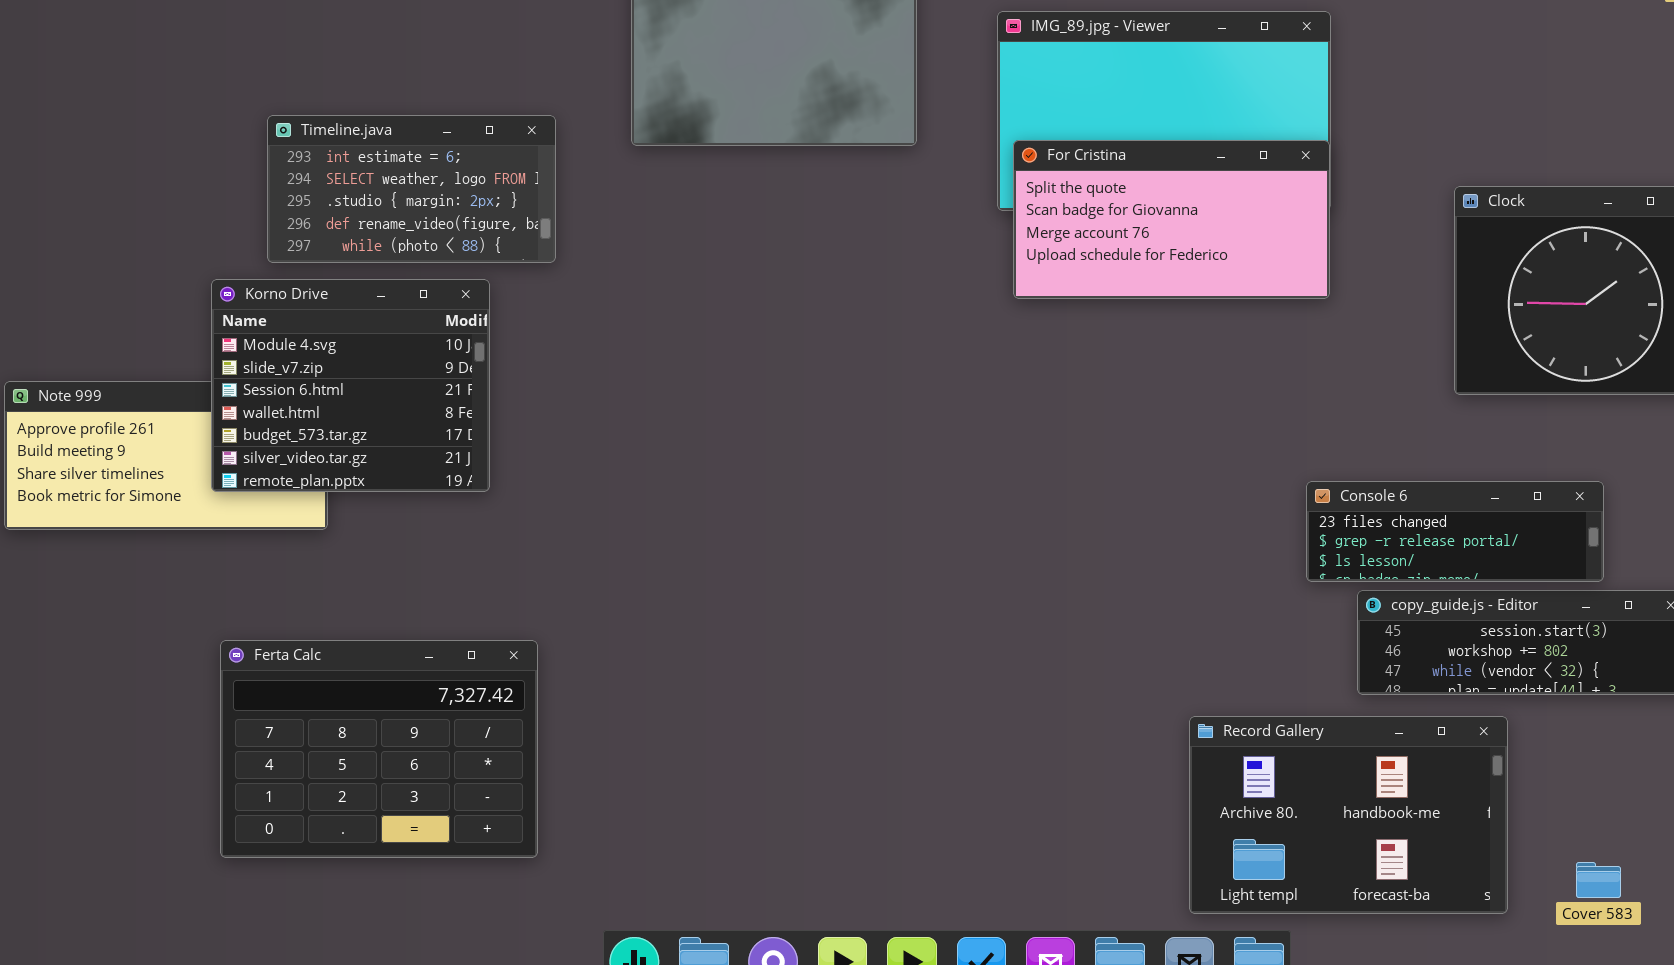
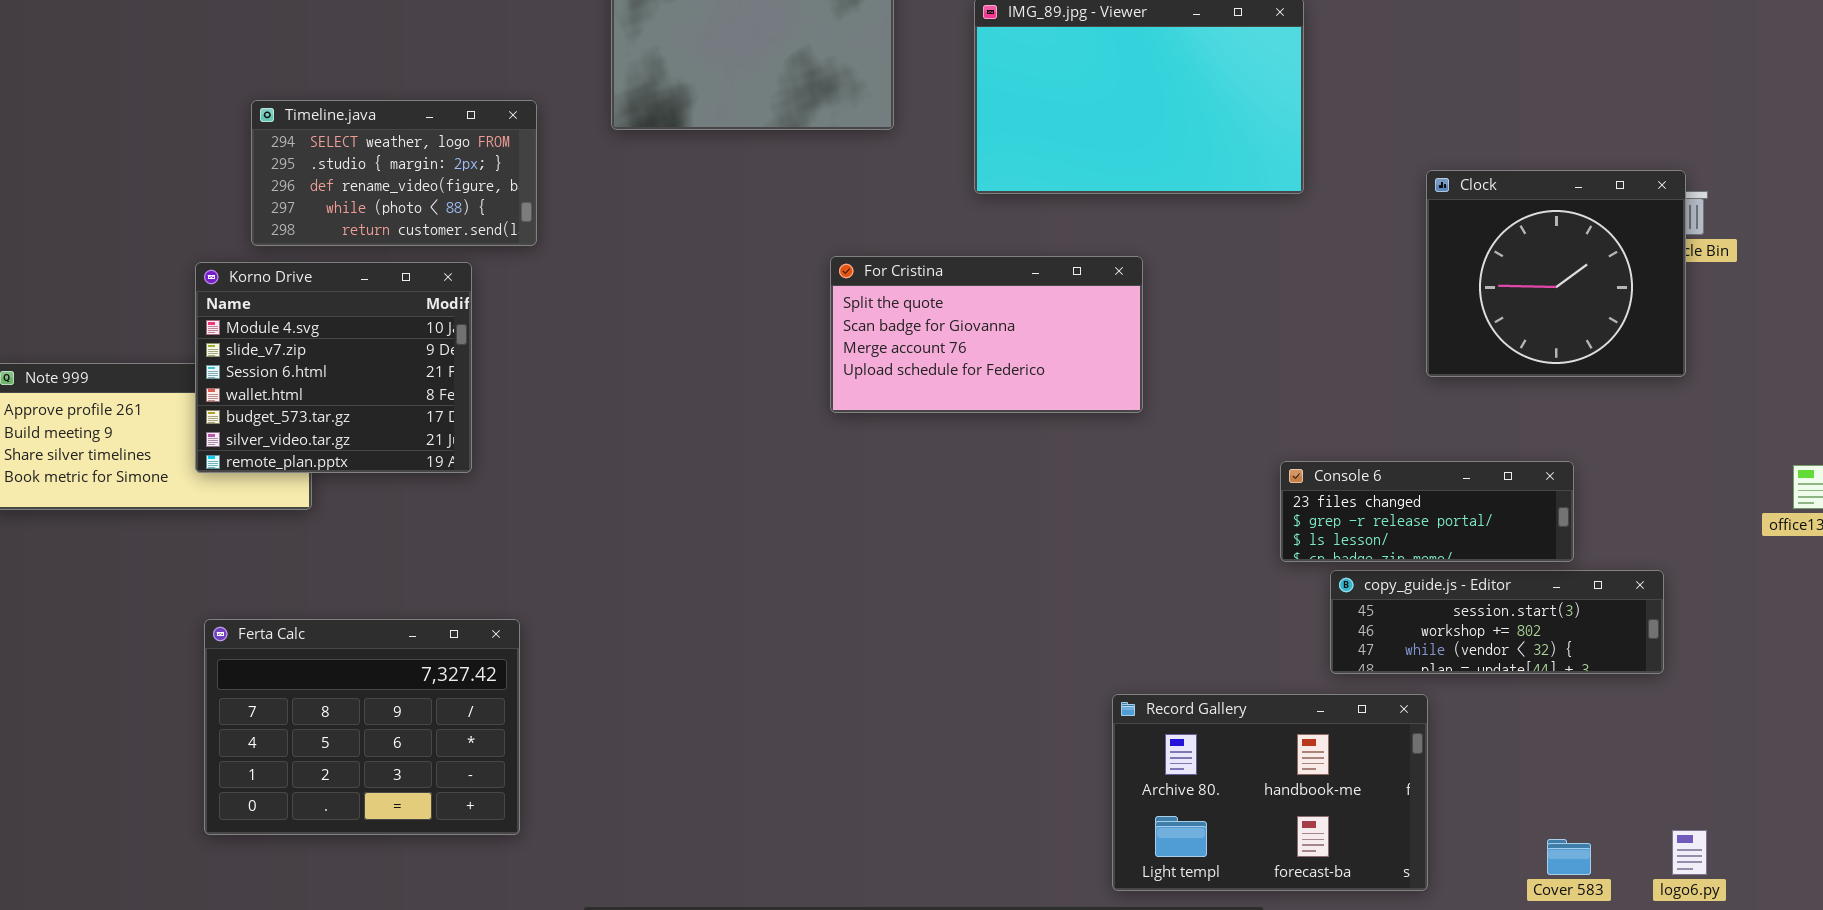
Timeline.java: [267,115,556,263] -> [251,100,537,246], scrolled down 1 row
For Cristina: [1013,140,1330,299] -> [830,256,1143,413], moved
Record Gallery: [1189,716,1508,914] -> [1112,694,1428,891], moved

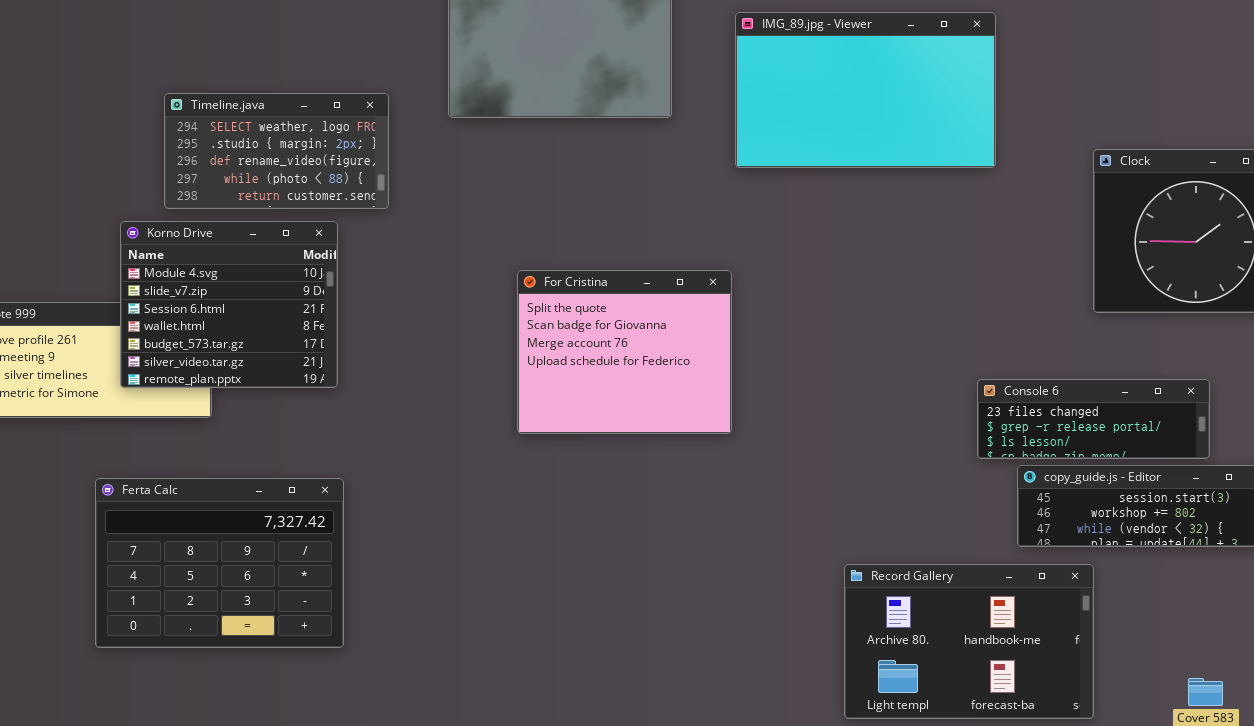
For Cristina: [830,256,1143,413] -> [517,270,732,434], moved, resized
Ferta Calc: [204,619,520,835] -> [95,478,344,648], moved

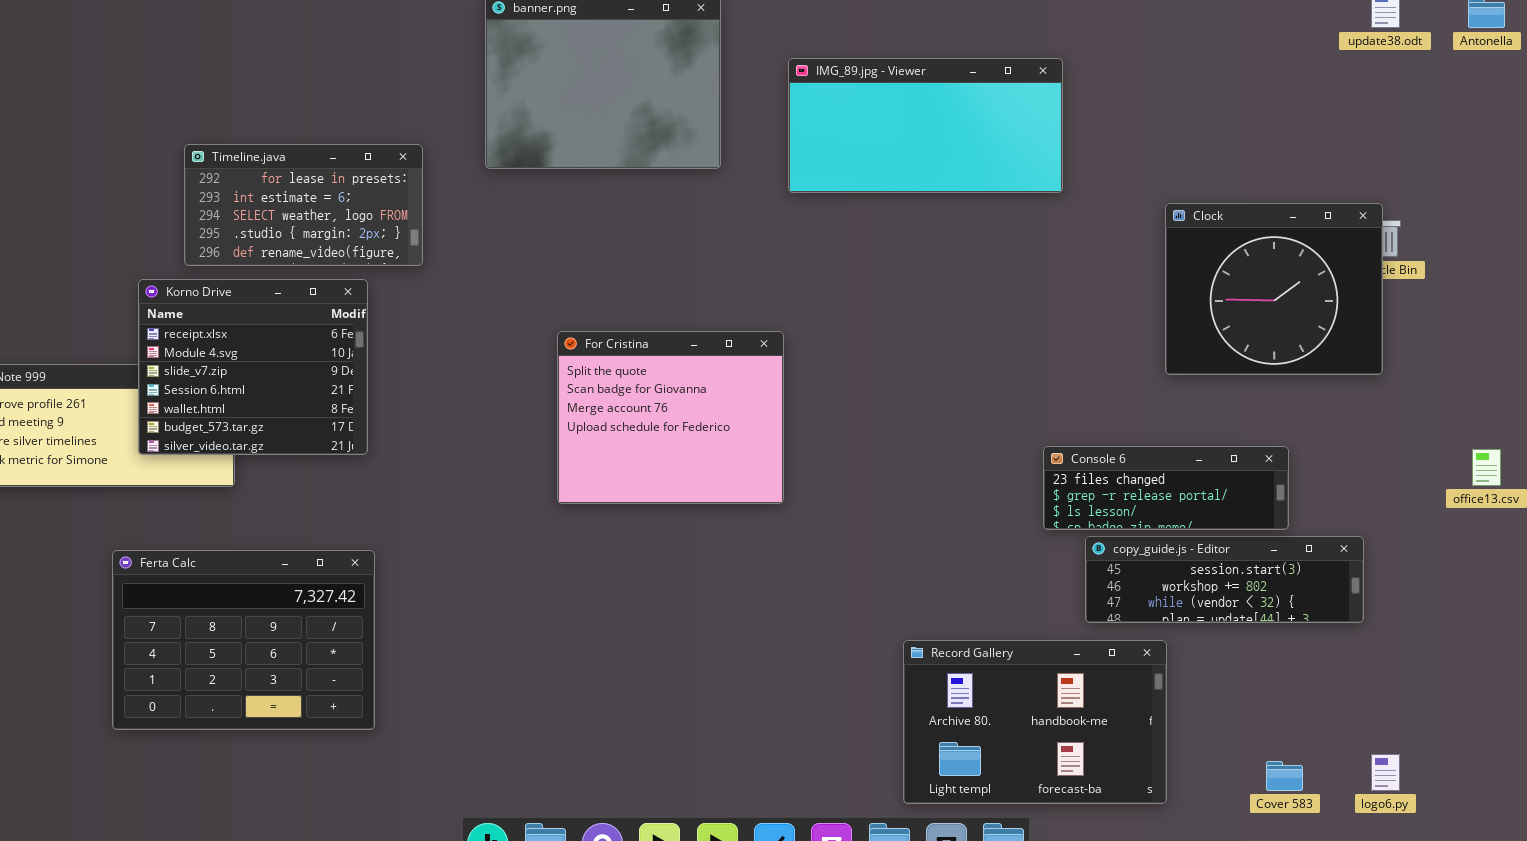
IMG_89.jpg - Viewer: [735,12,996,168] -> [788,58,1063,193], resized
Timeline.java: [164,93,389,209] -> [184,144,423,266], scrolled up 2 rows
Korno Drive: [120,221,338,388] -> [138,279,368,455], scrolled up 1 row

